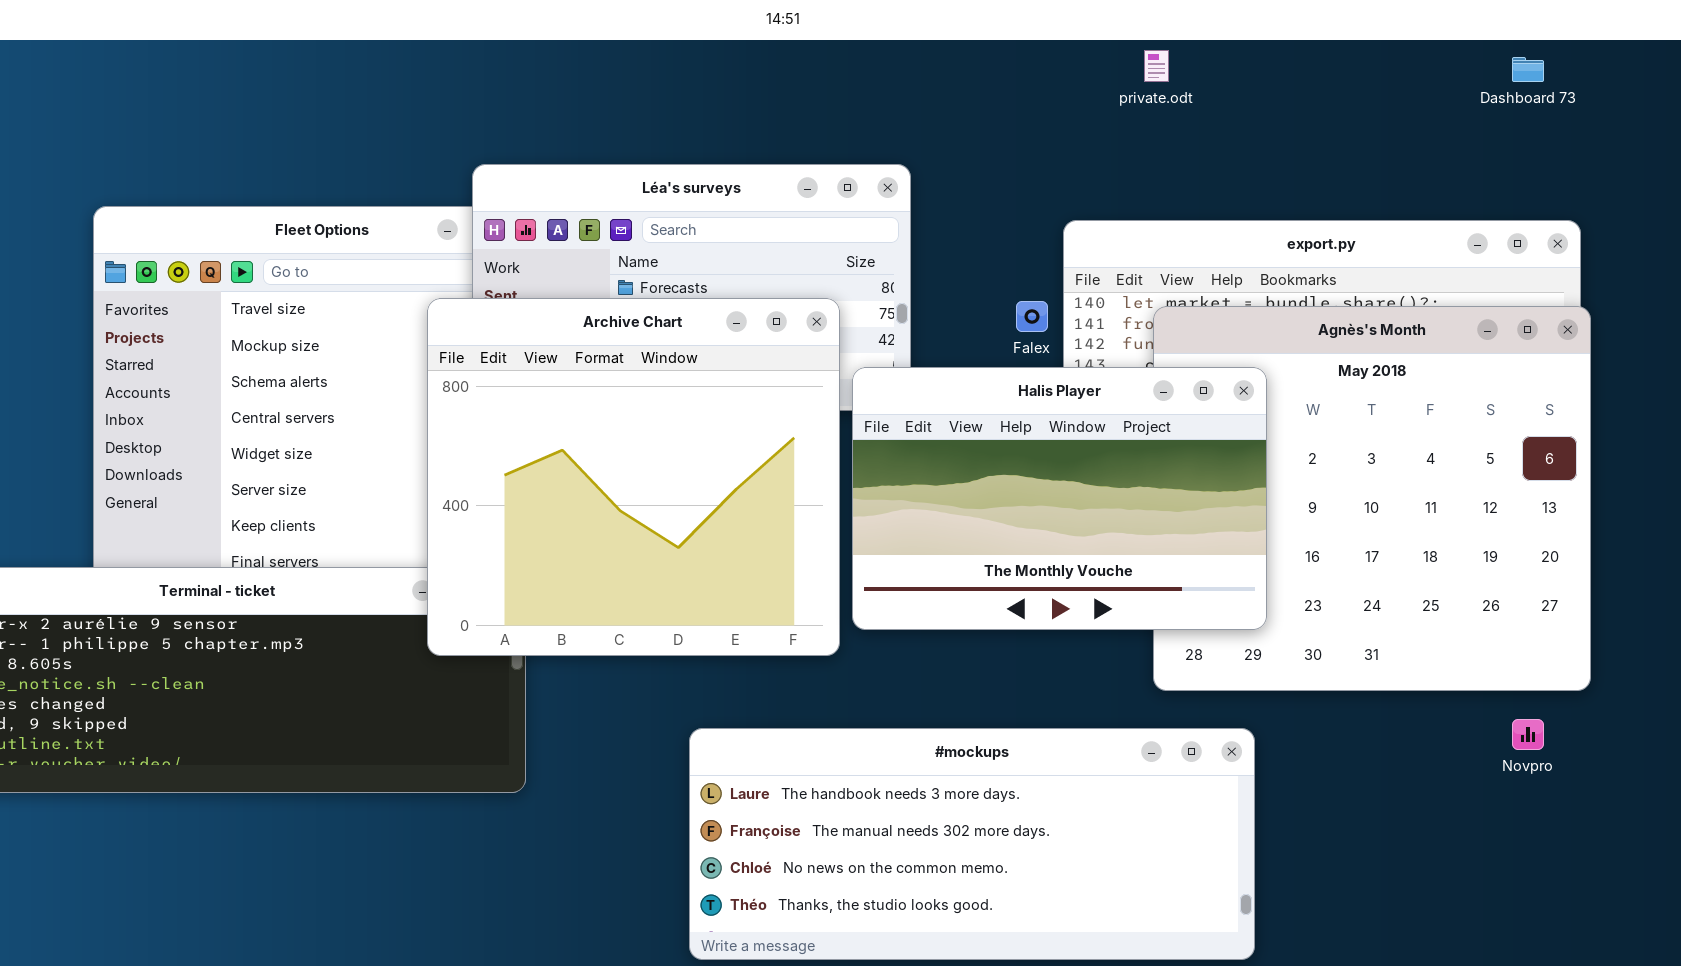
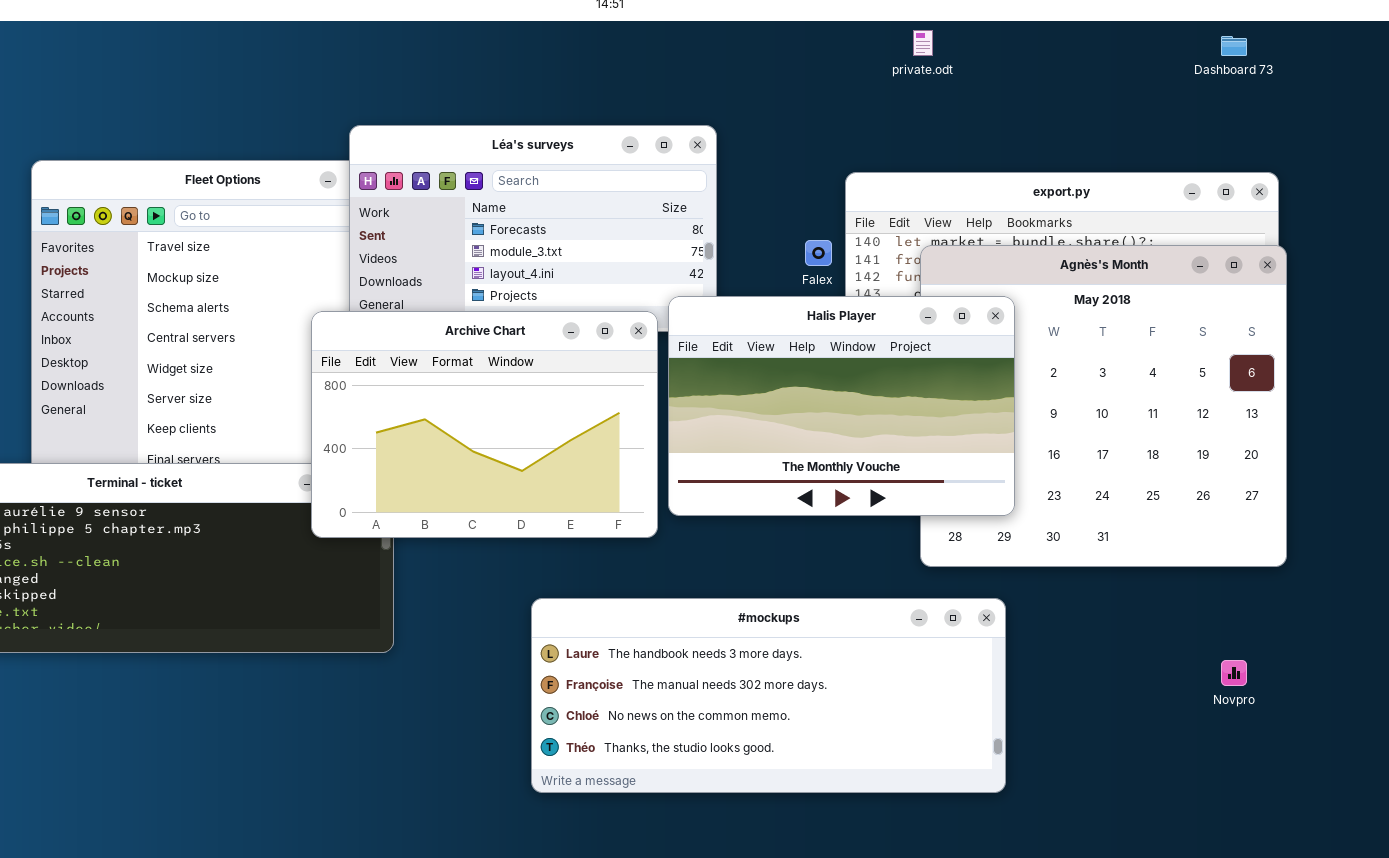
Archive Chart: [427,298,840,656] -> [311,311,658,538], resized
Novpro: [1512,719,1544,750] -> [1221,660,1247,686], moved

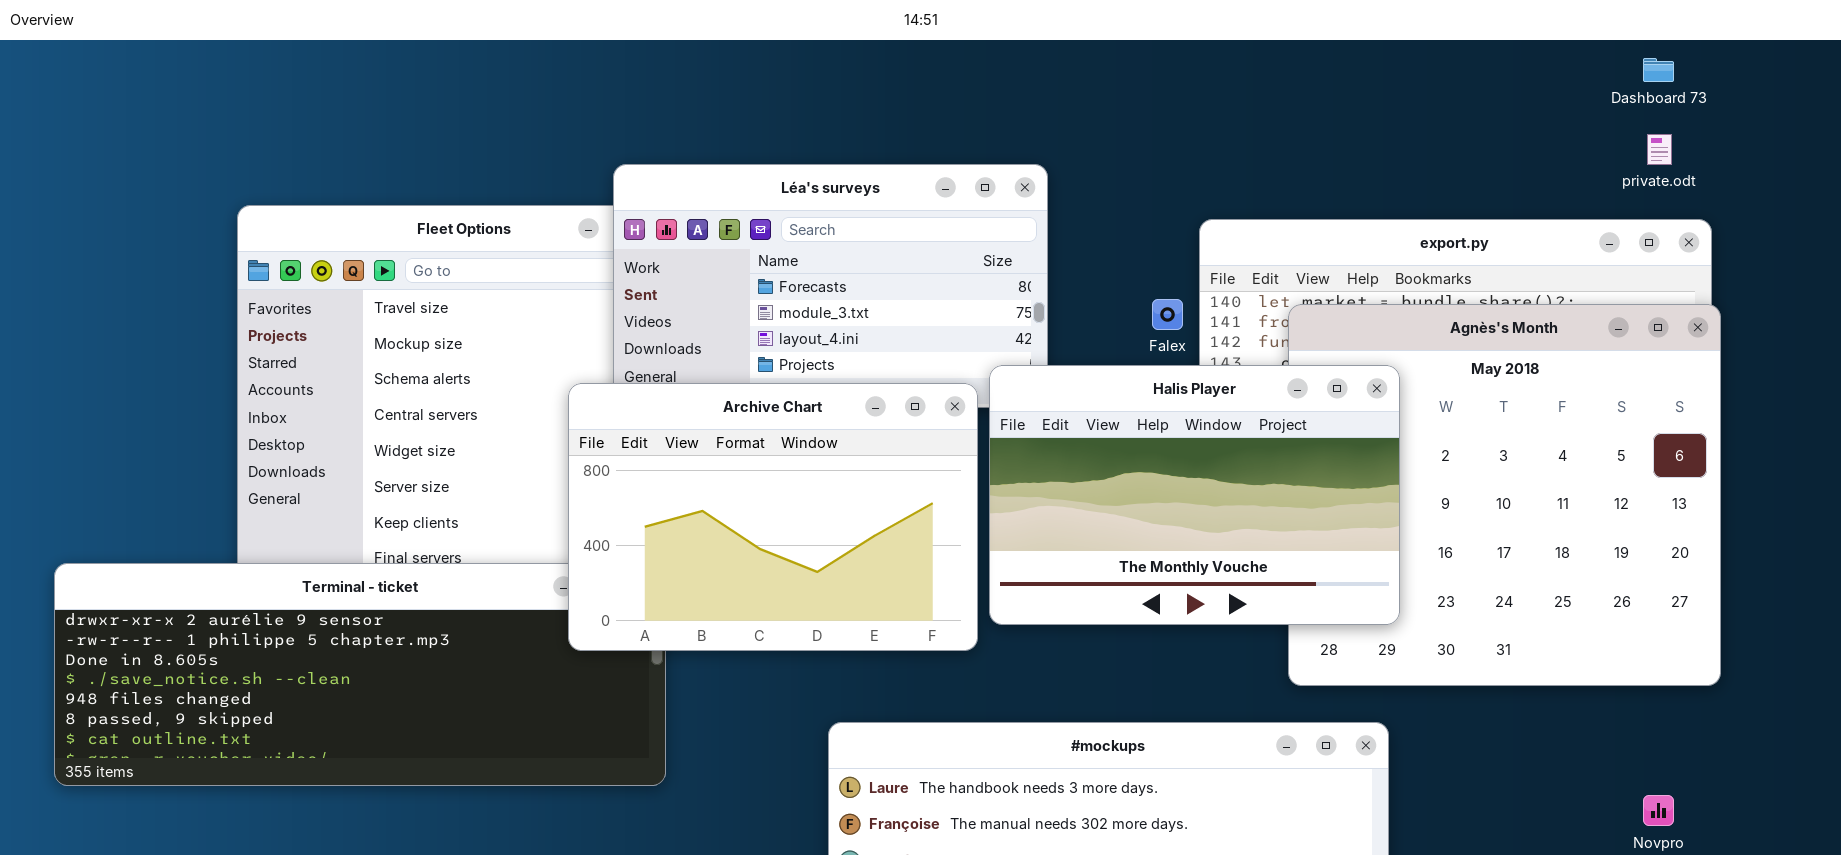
private.odt: [913,30,933,56] -> [1647,134,1672,165], moved

